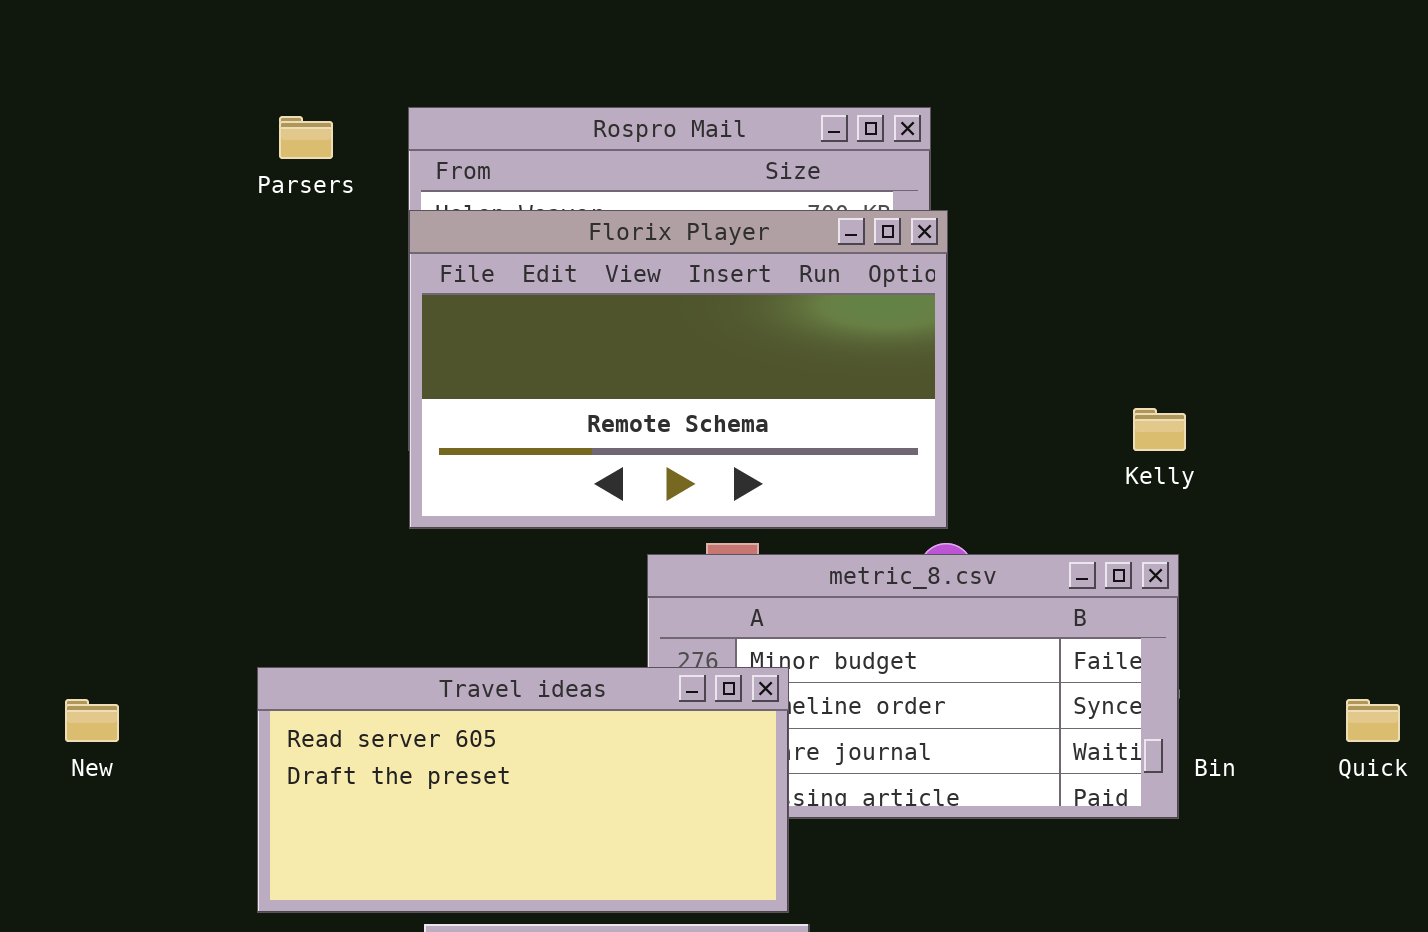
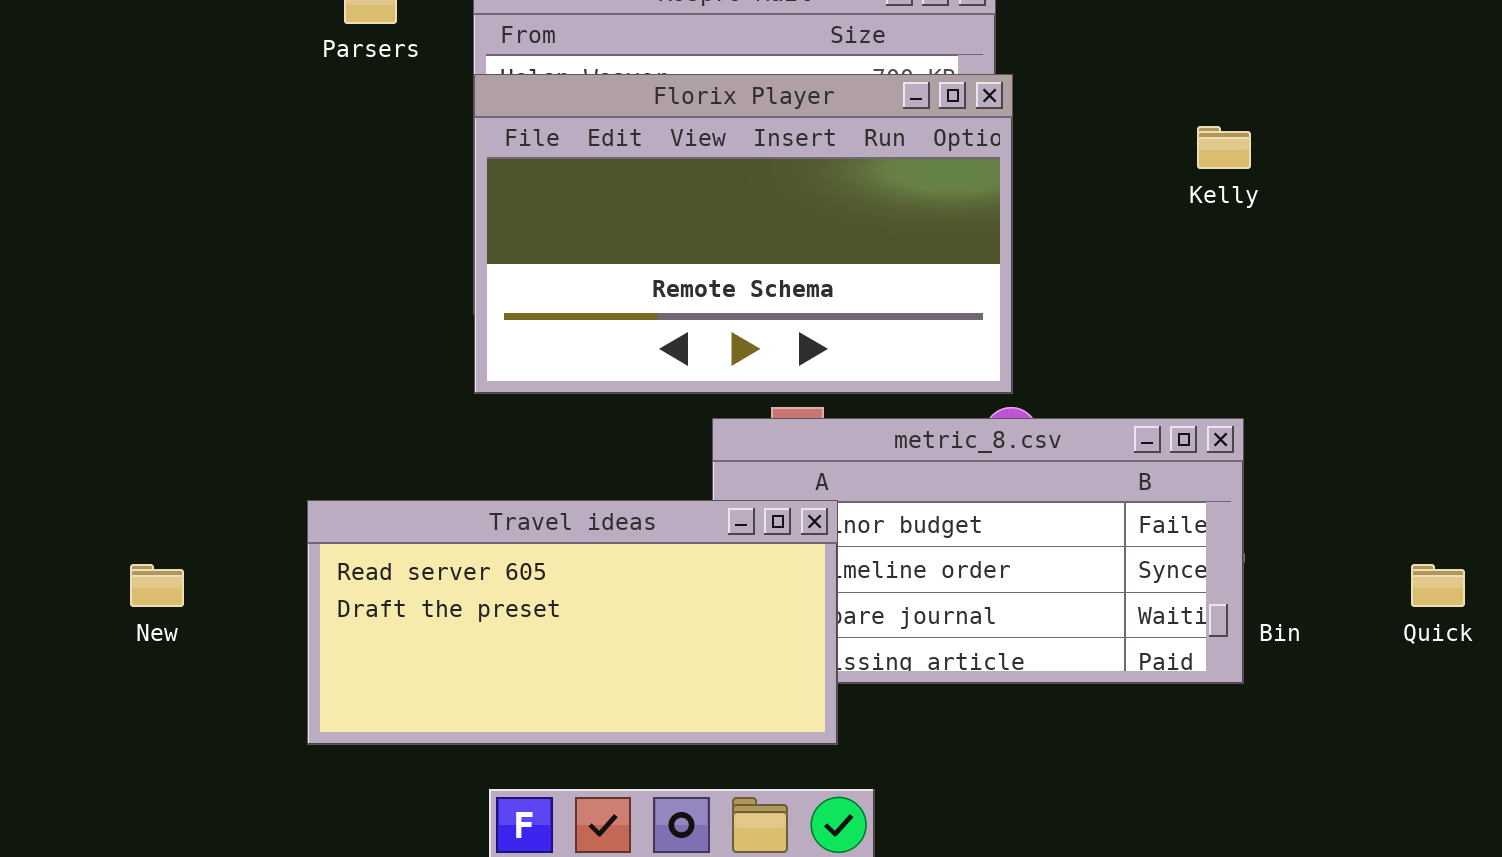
Kelly: [1133,408,1186,451] -> [1197,126,1251,169], moved
Travel ideas: [257,667,789,913] -> [307,500,838,745], moved

